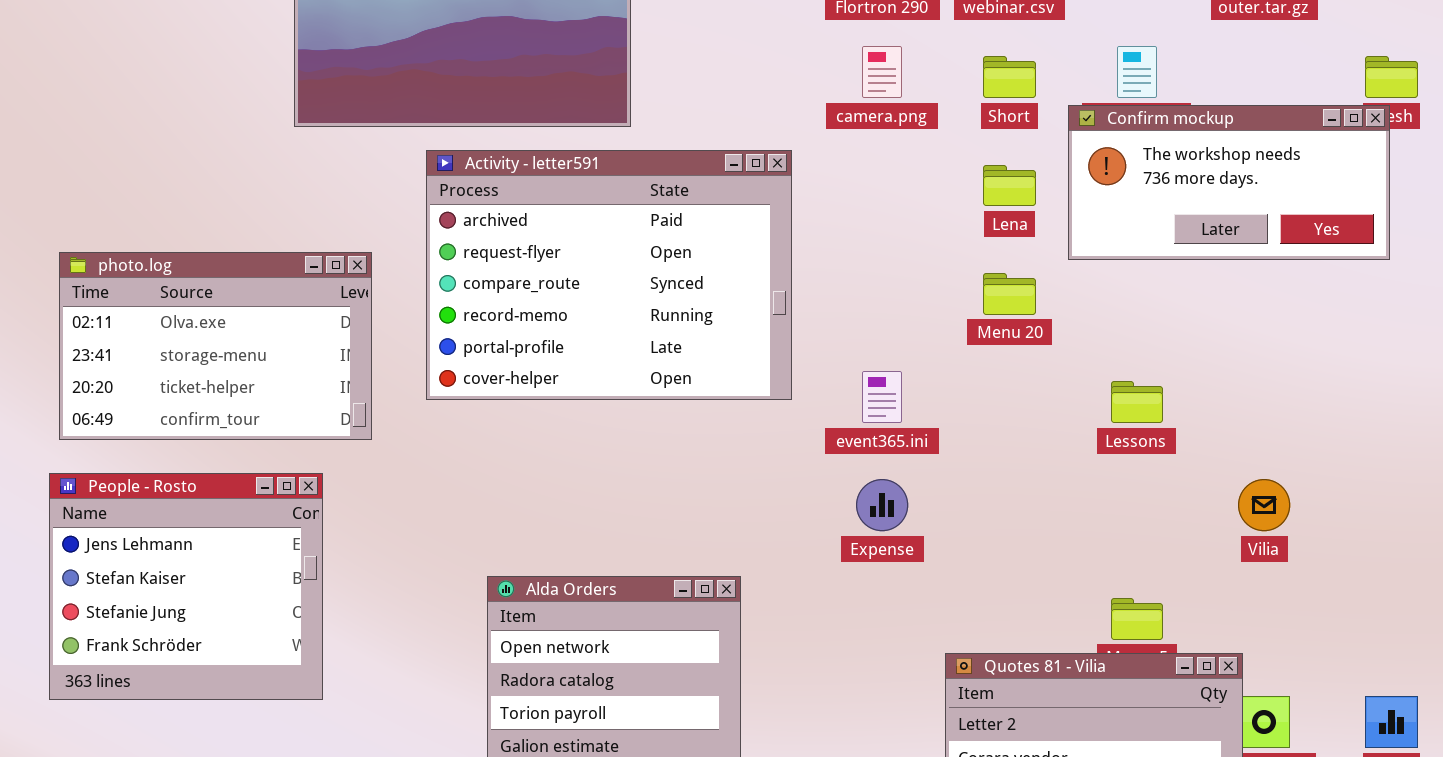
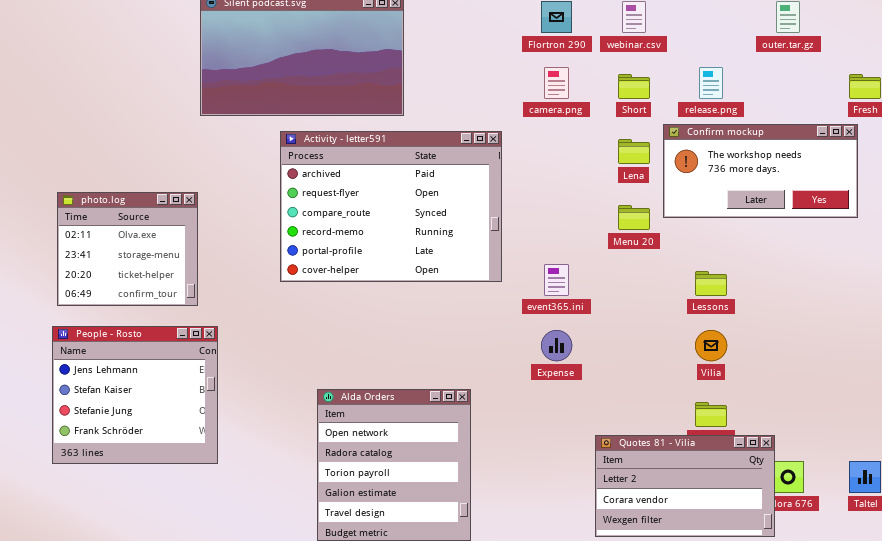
Confirm mockup: [1068,105,1390,260] -> [663,124,858,218], moved
photo.log: [59,252,372,440] -> [57,192,198,306], resized
Vilia: [1238,479,1290,531] -> [695,330,727,361], moved

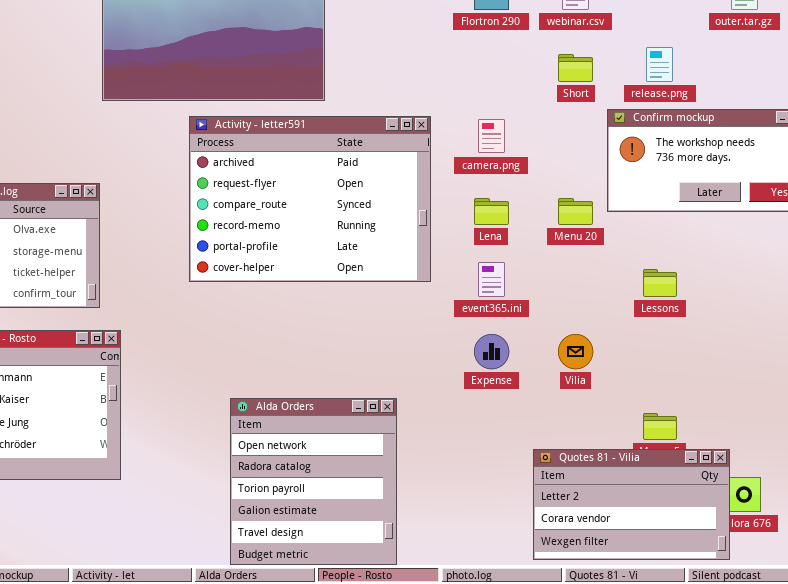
camera.png: [544,67,569,99] -> [478,119,505,153], moved
Lena: [618,139,650,164] -> [474,198,509,225], moved
Vilia: [695,330,727,361] -> [558,334,593,369], moved

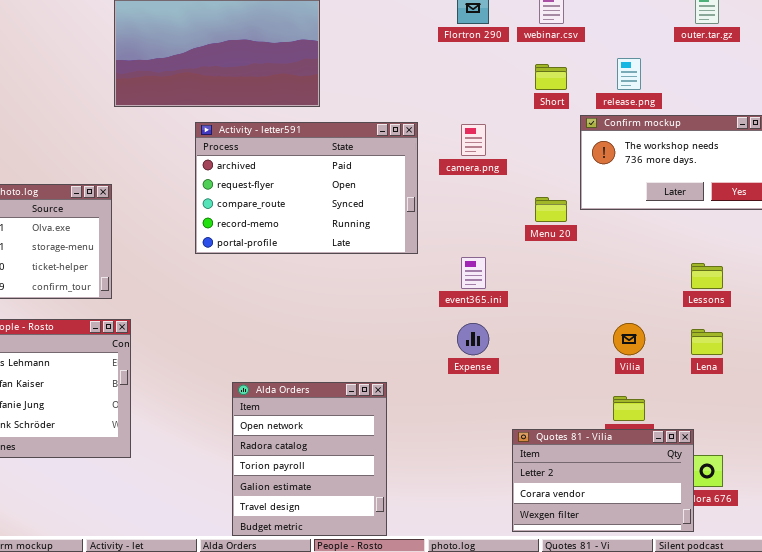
Activity - letter591: [189,116,431,282] -> [195,122,418,254], resized
Lena: [474,198,509,225] -> [691,329,723,355], moved
Lessons: [643,269,677,297] -> [691,263,723,289], moved
Vilia: [558,334,593,369] -> [613,323,645,355], moved

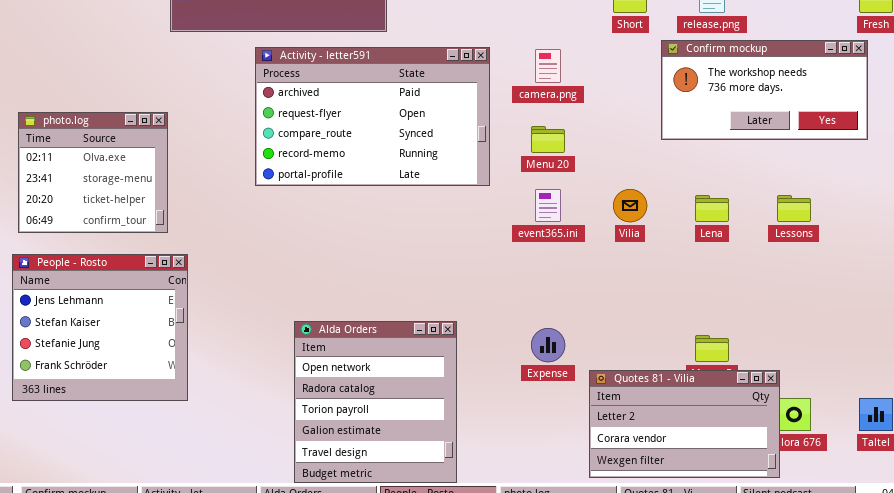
Menu 20: [535,197,567,222] -> [531,126,565,153], moved
Expense: [457,323,489,355] -> [531,328,565,362], moved
Vilia: [613,323,645,355] -> [613,189,647,222], moved
Lena: [691,329,723,355] -> [695,195,729,222], moved

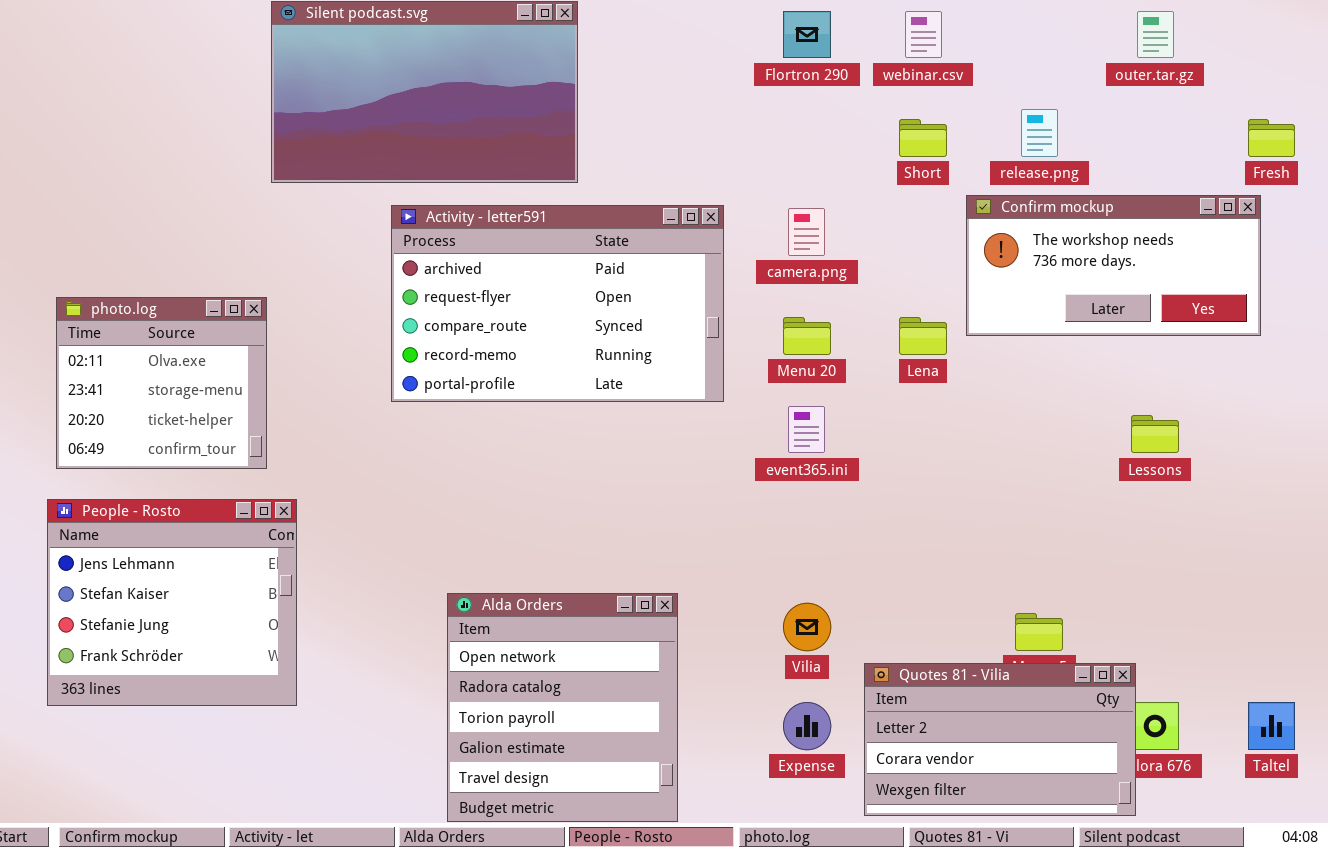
Vilia: [613,189,647,222] -> [783,603,831,651], moved
Lena: [695,195,729,222] -> [899,317,947,355], moved
Expense: [531,328,565,362] -> [783,702,831,750], moved

